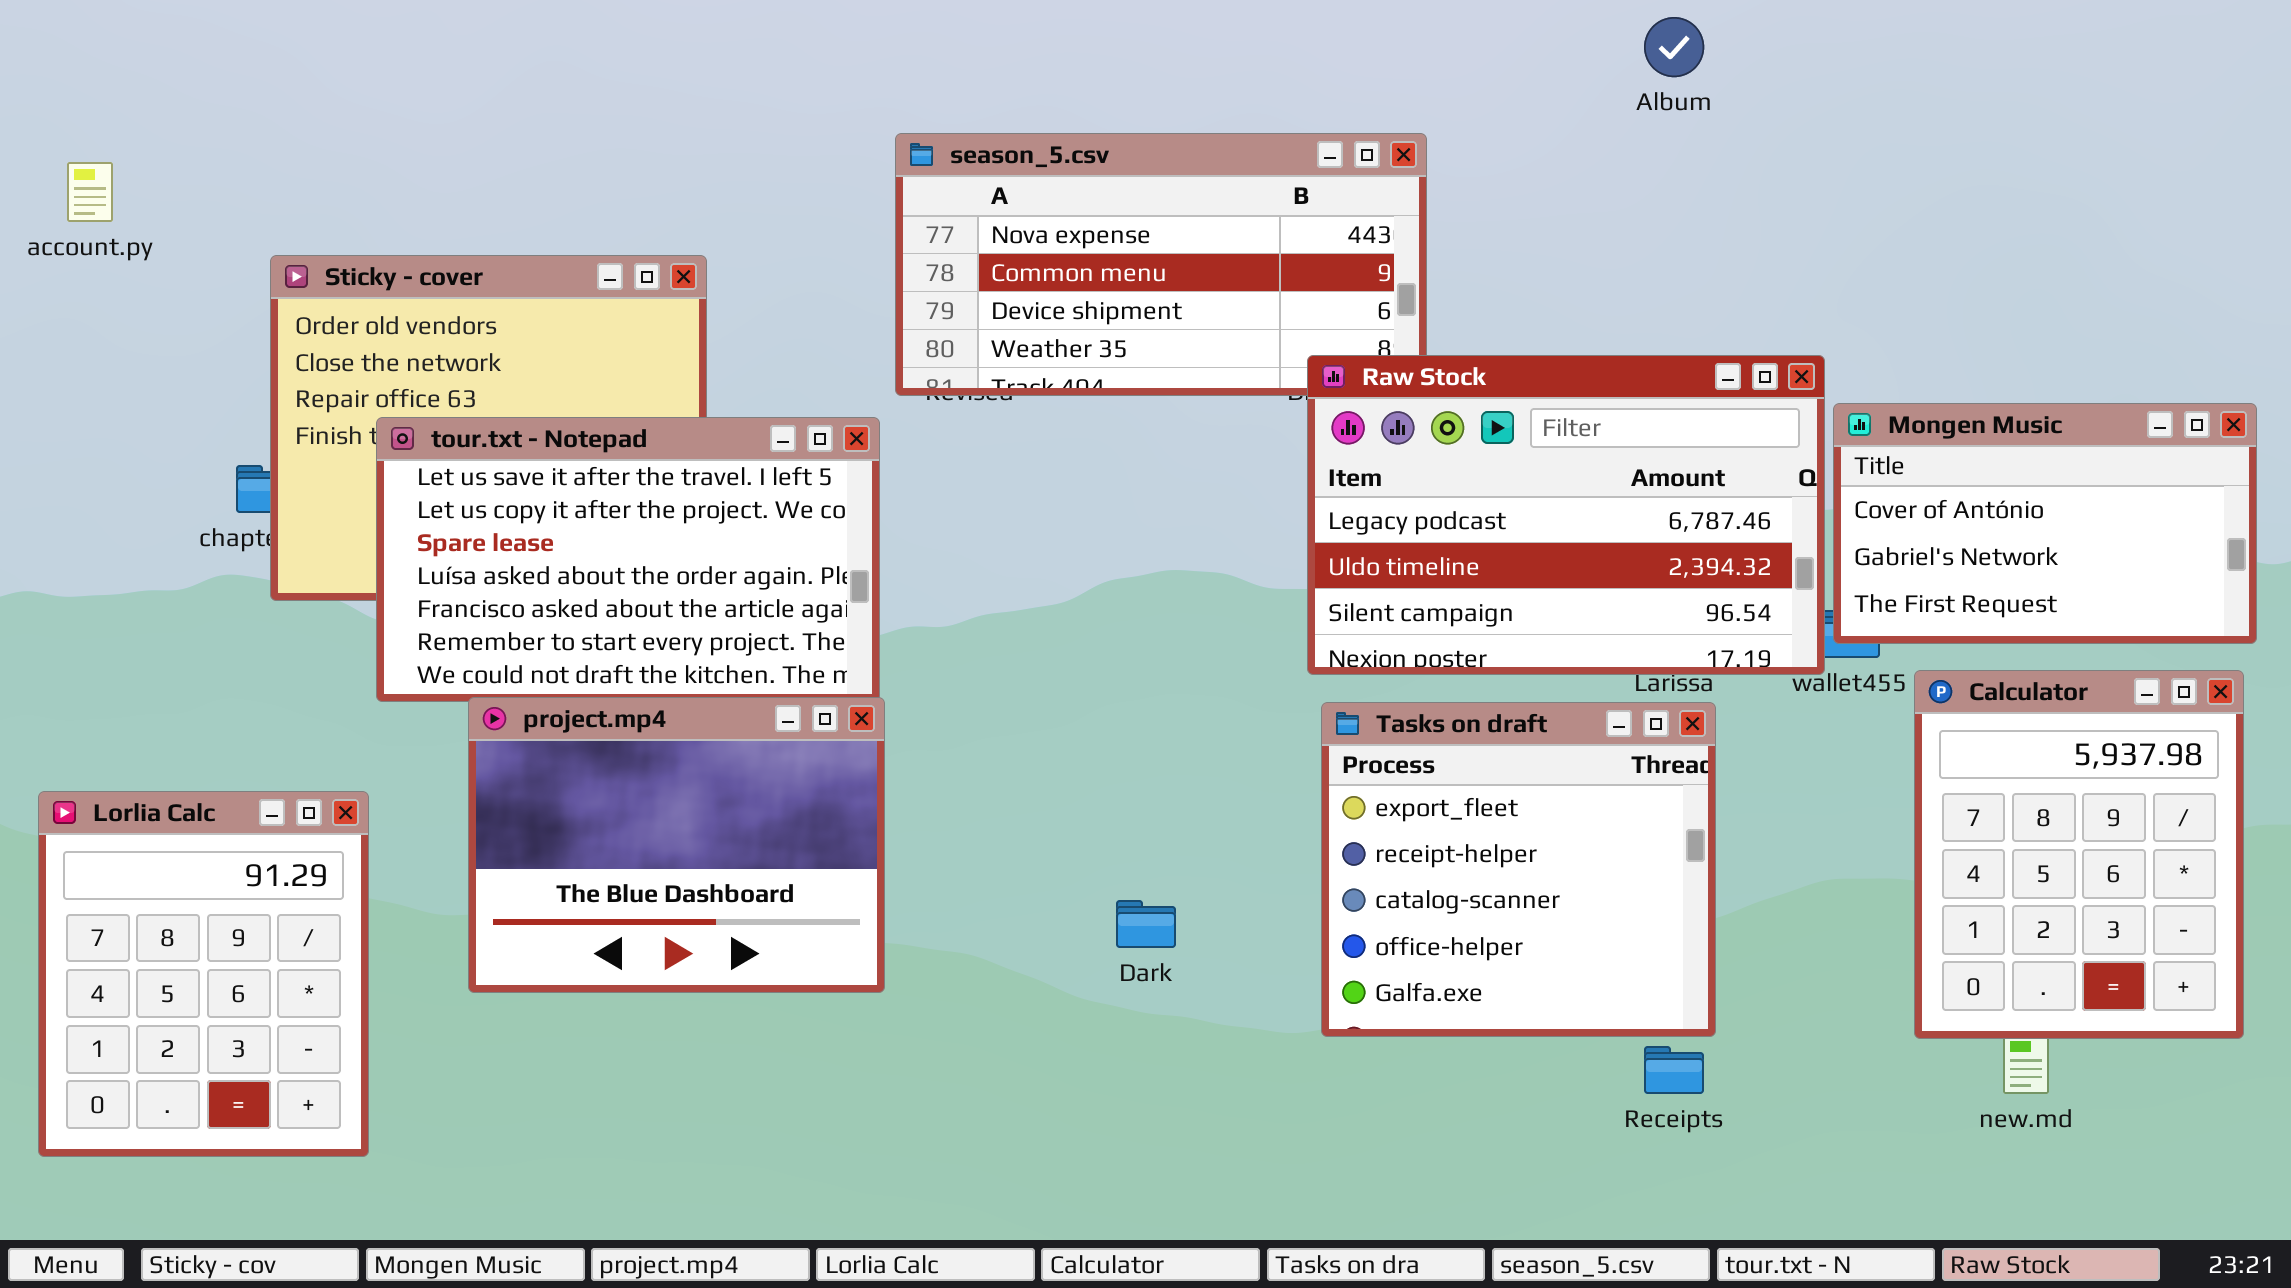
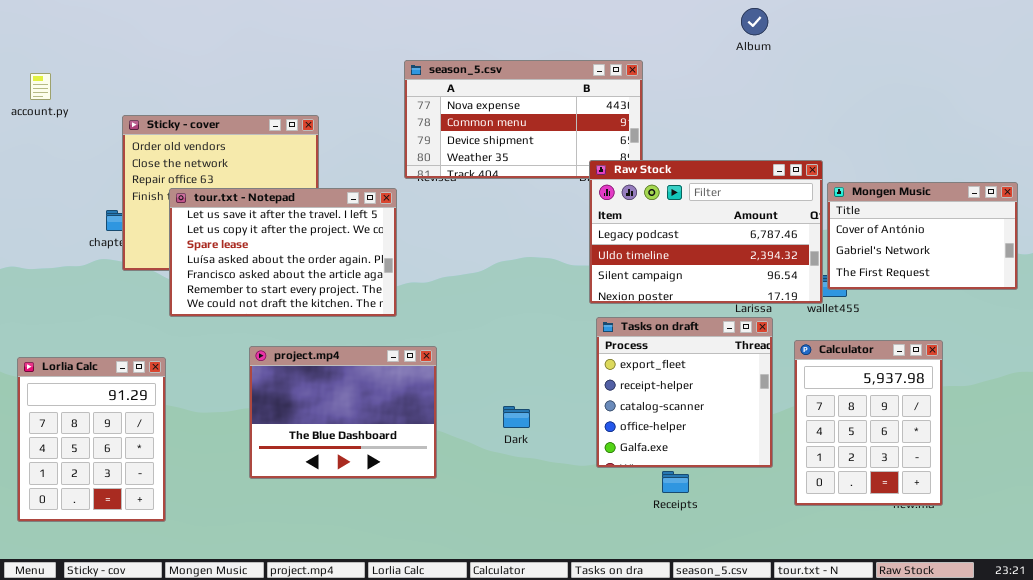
Calculator: [1914,670,2244,1039] -> [794,340,943,506], moved
project.mp4: [468,697,885,993] -> [249,346,437,479], moved
Receipts: [1644,1046,1704,1094] -> [662,471,689,493], moved

